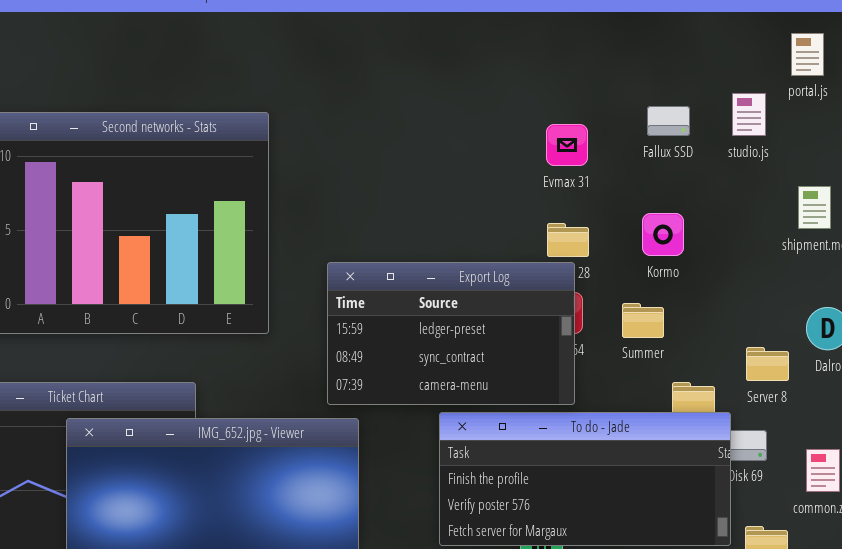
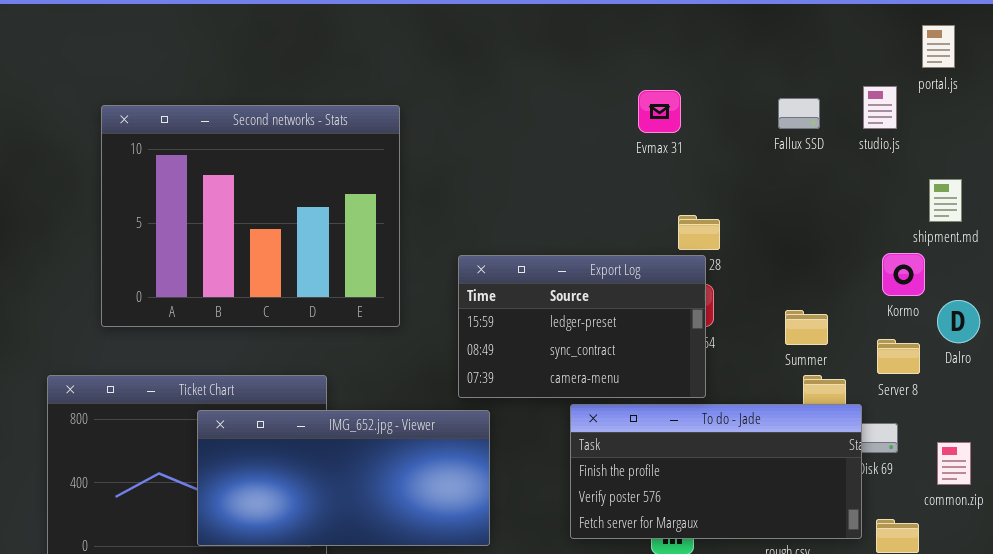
Evmax 31: [546,124,588,166] -> [638,90,681,133], moved
Kormo: [642,213,684,256] -> [882,253,925,296], moved
Summer: [622,303,664,338] -> [785,310,828,345], moved

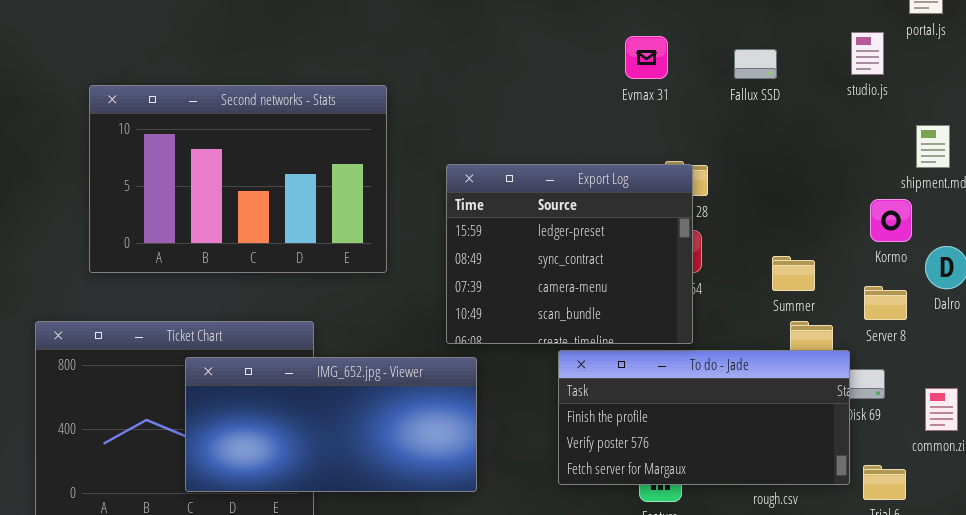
Fallux SSD: [778,98,820,129] -> [734,49,777,79], moved
Second networks - Stats: [101,105,400,327] -> [89,85,387,273], resized
Export Log: [458,255,706,398] -> [446,164,693,344], resized

